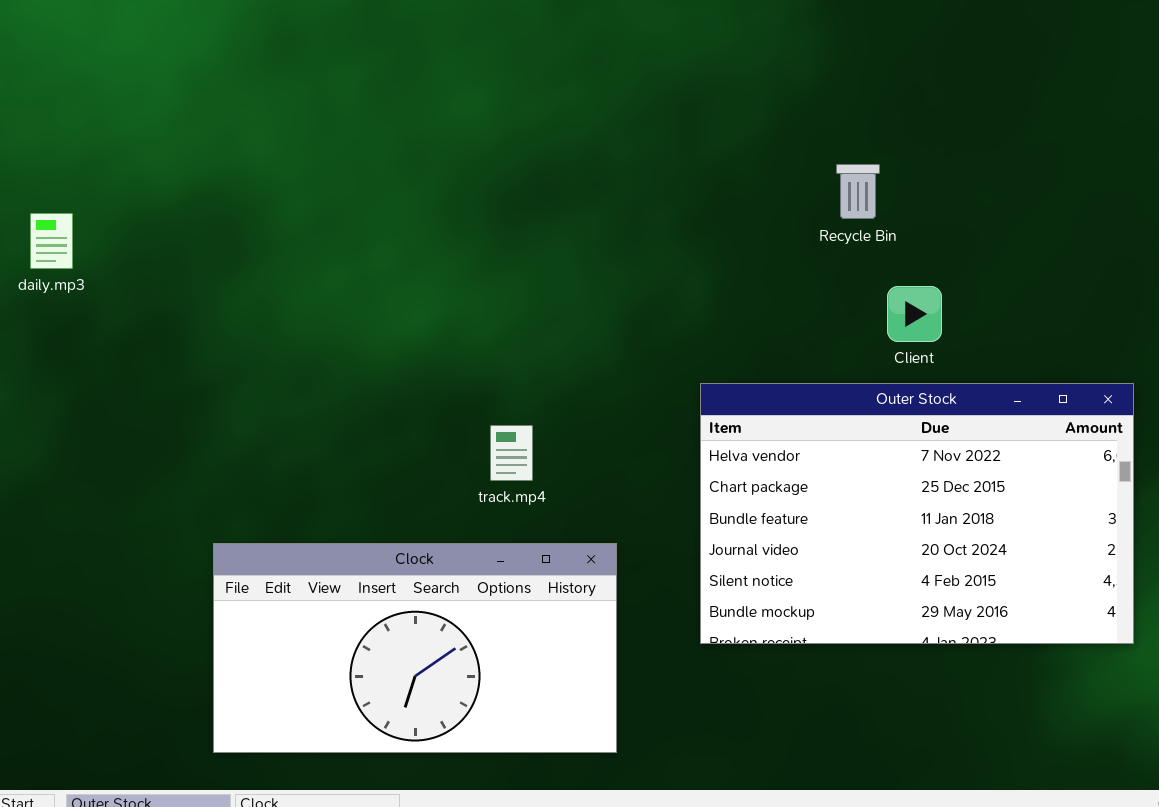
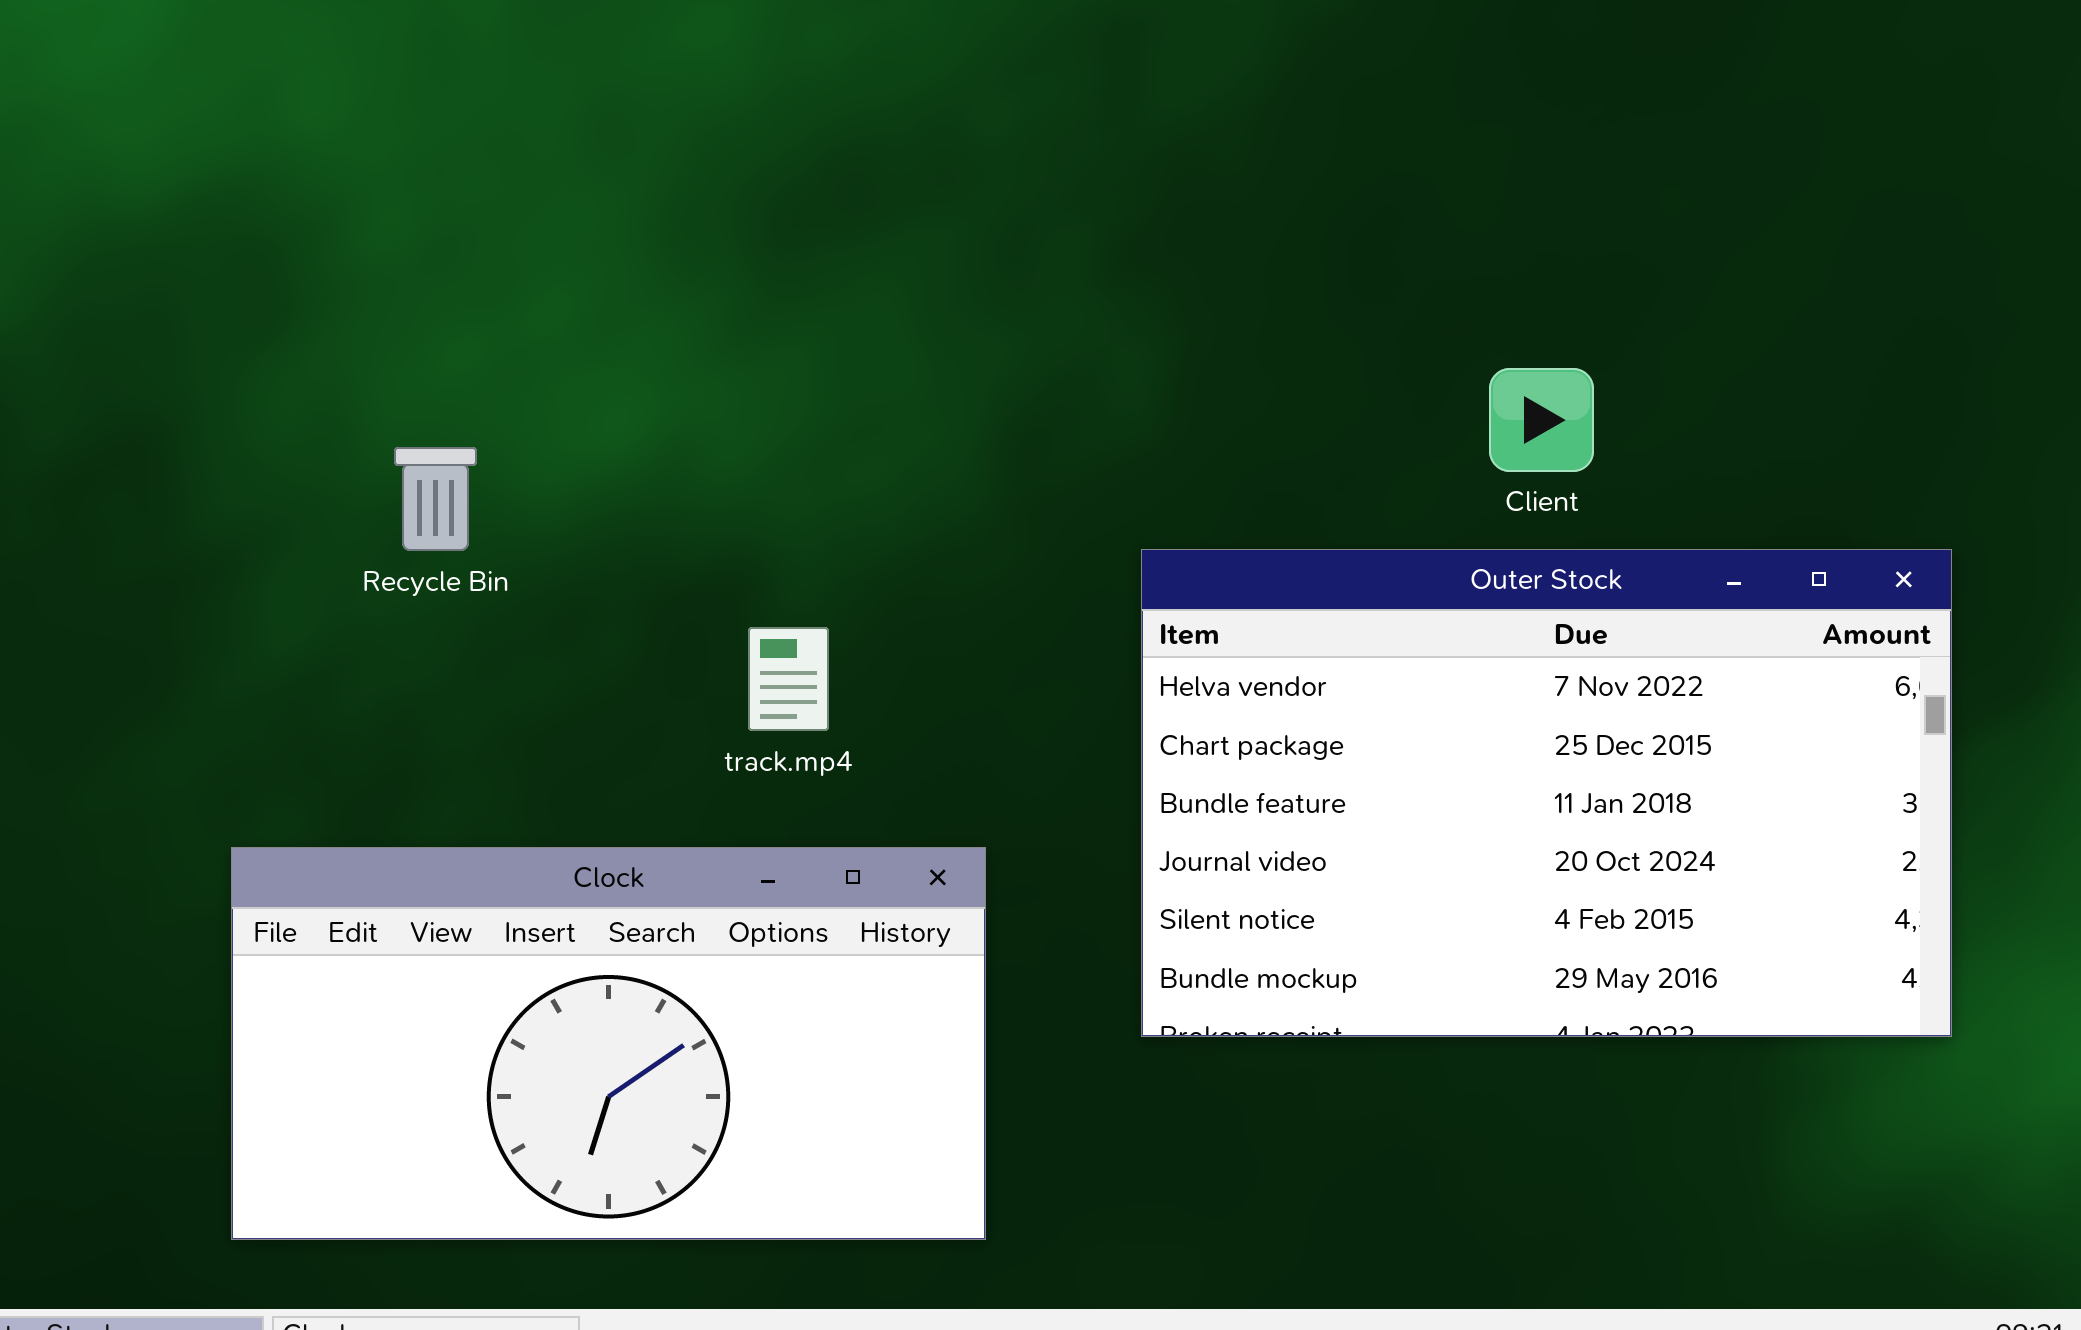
Recycle Bin: [836,164,880,219] -> [394,447,477,551], moved

